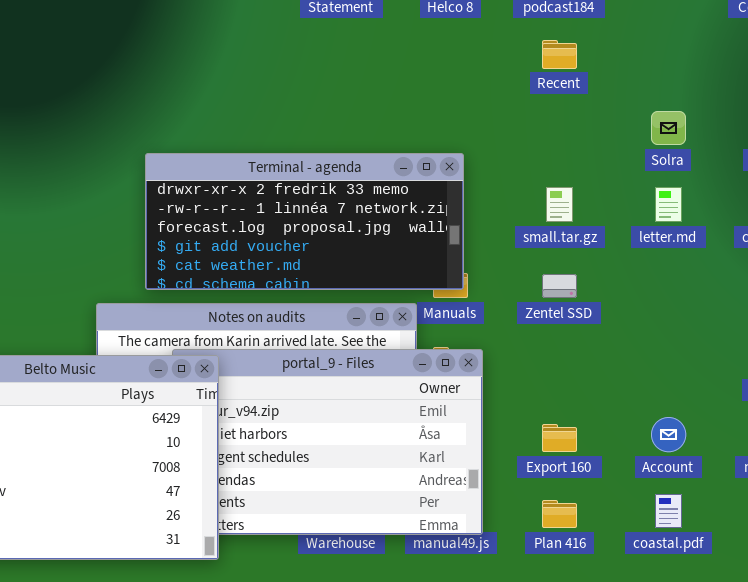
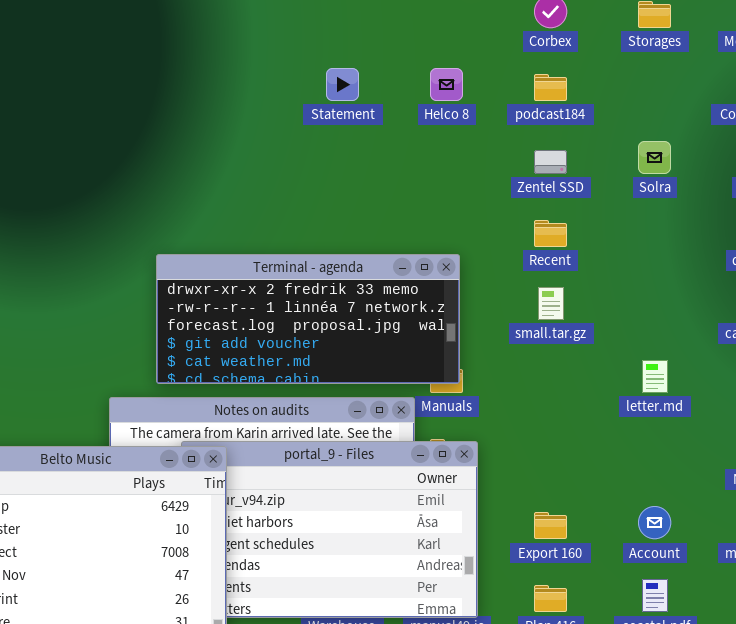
Recent: [542,40,577,69] -> [534,220,567,247], moved
Solra: [651,111,686,145] -> [638,141,671,174], moved
letter.md: [655,187,682,222] -> [642,360,668,393], moved
Zentel SSD: [542,274,577,298] -> [534,150,567,174], moved

